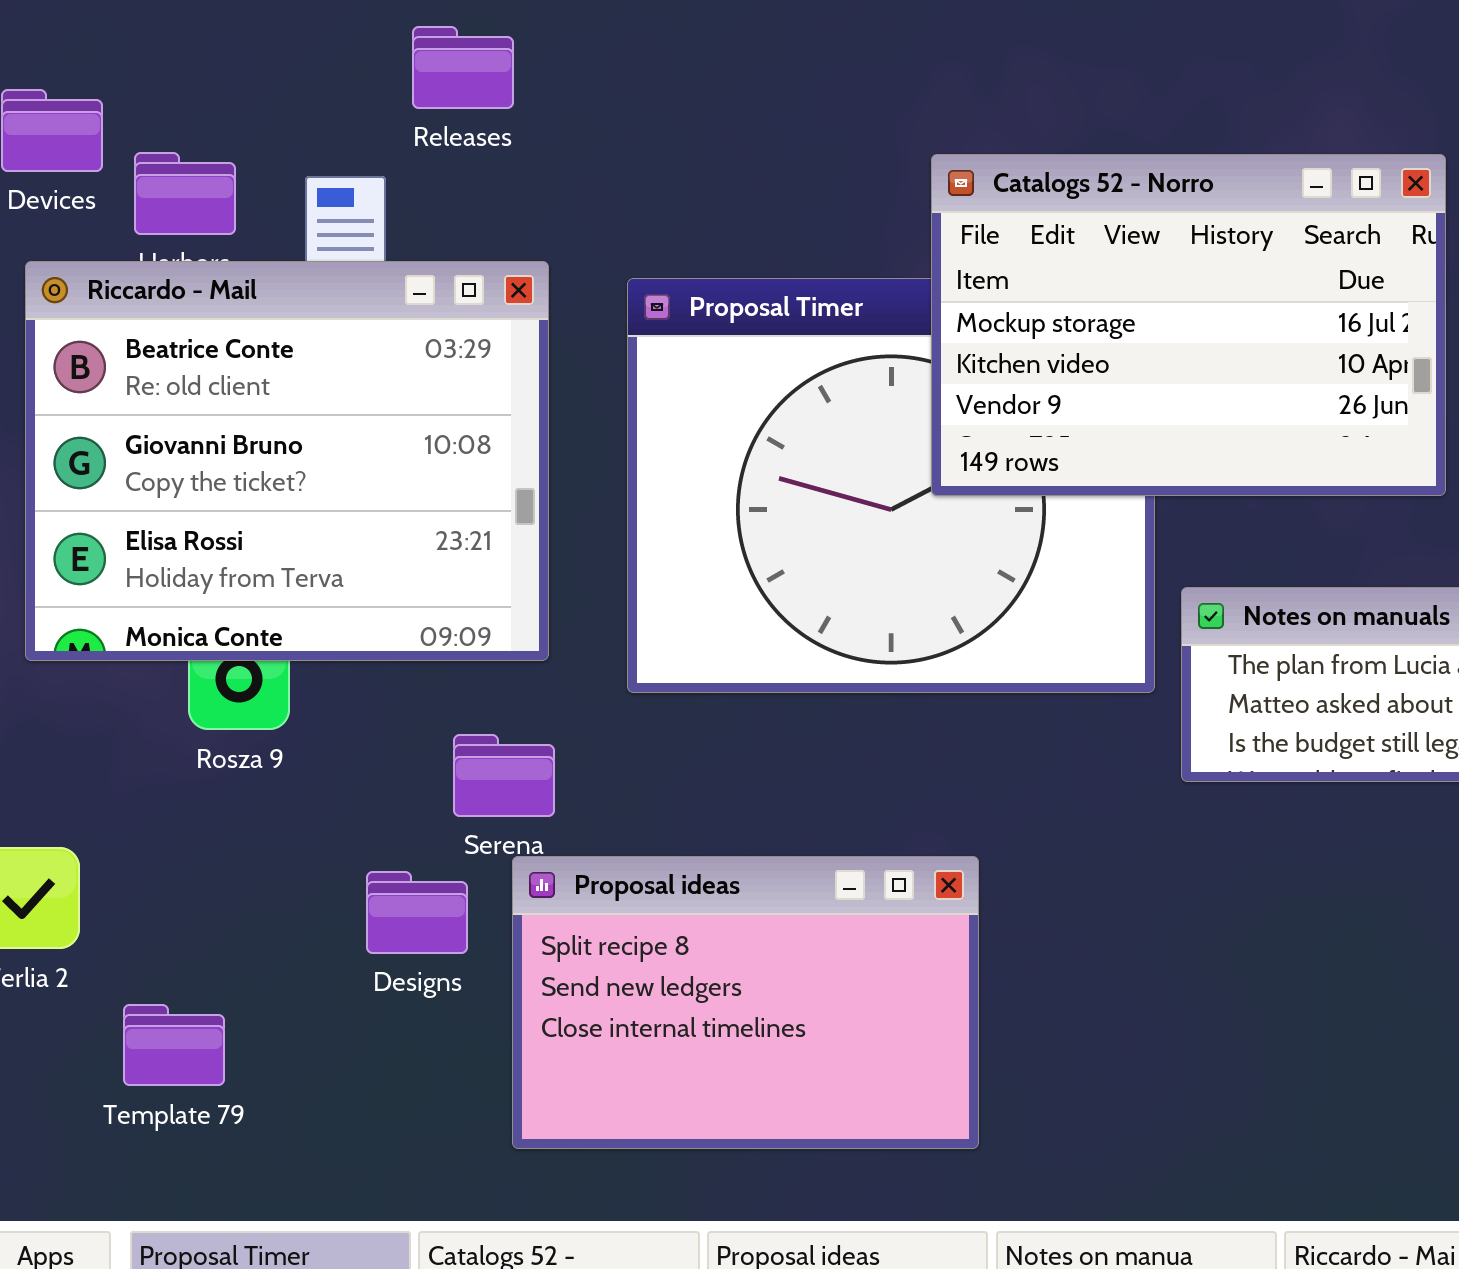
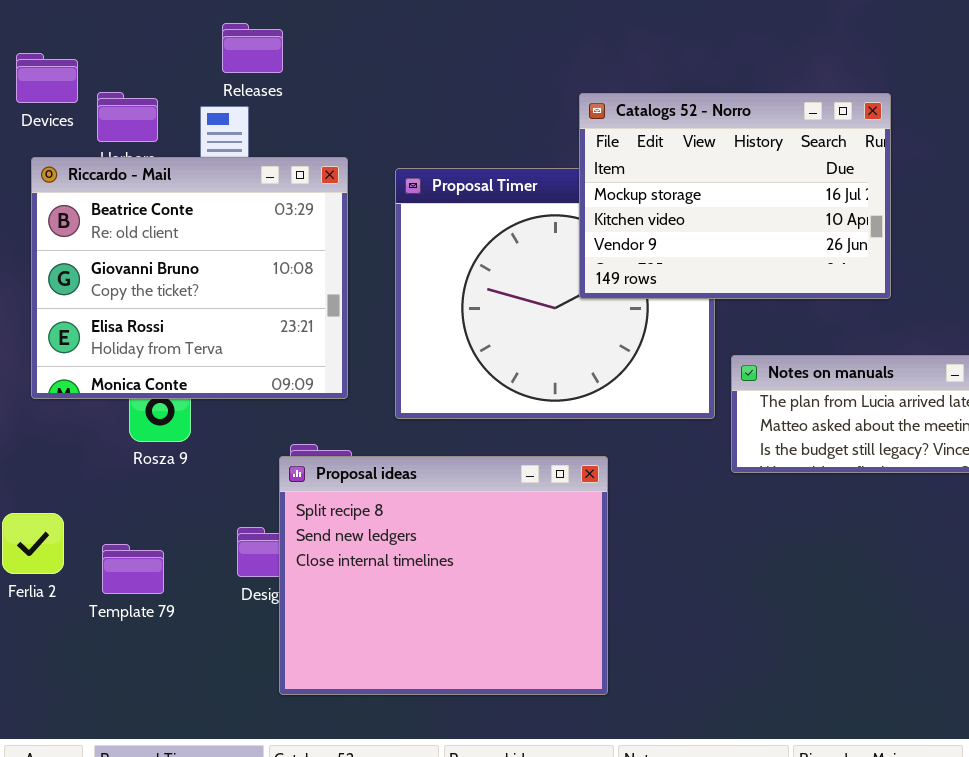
Releases: [412,26,514,109] -> [222,23,283,73], moved
Proposal ideas: [512,856,979,1149] -> [279,456,608,695], resized
Template 79: [123,1004,225,1086] -> [102,544,164,594], moved

